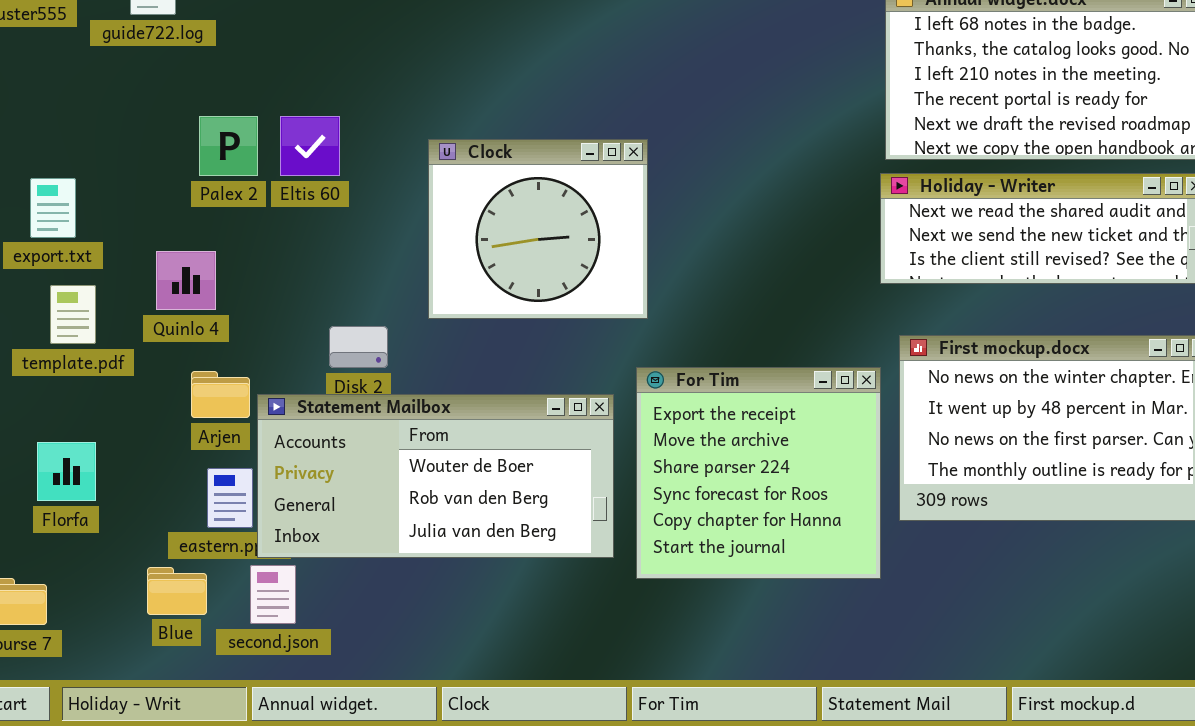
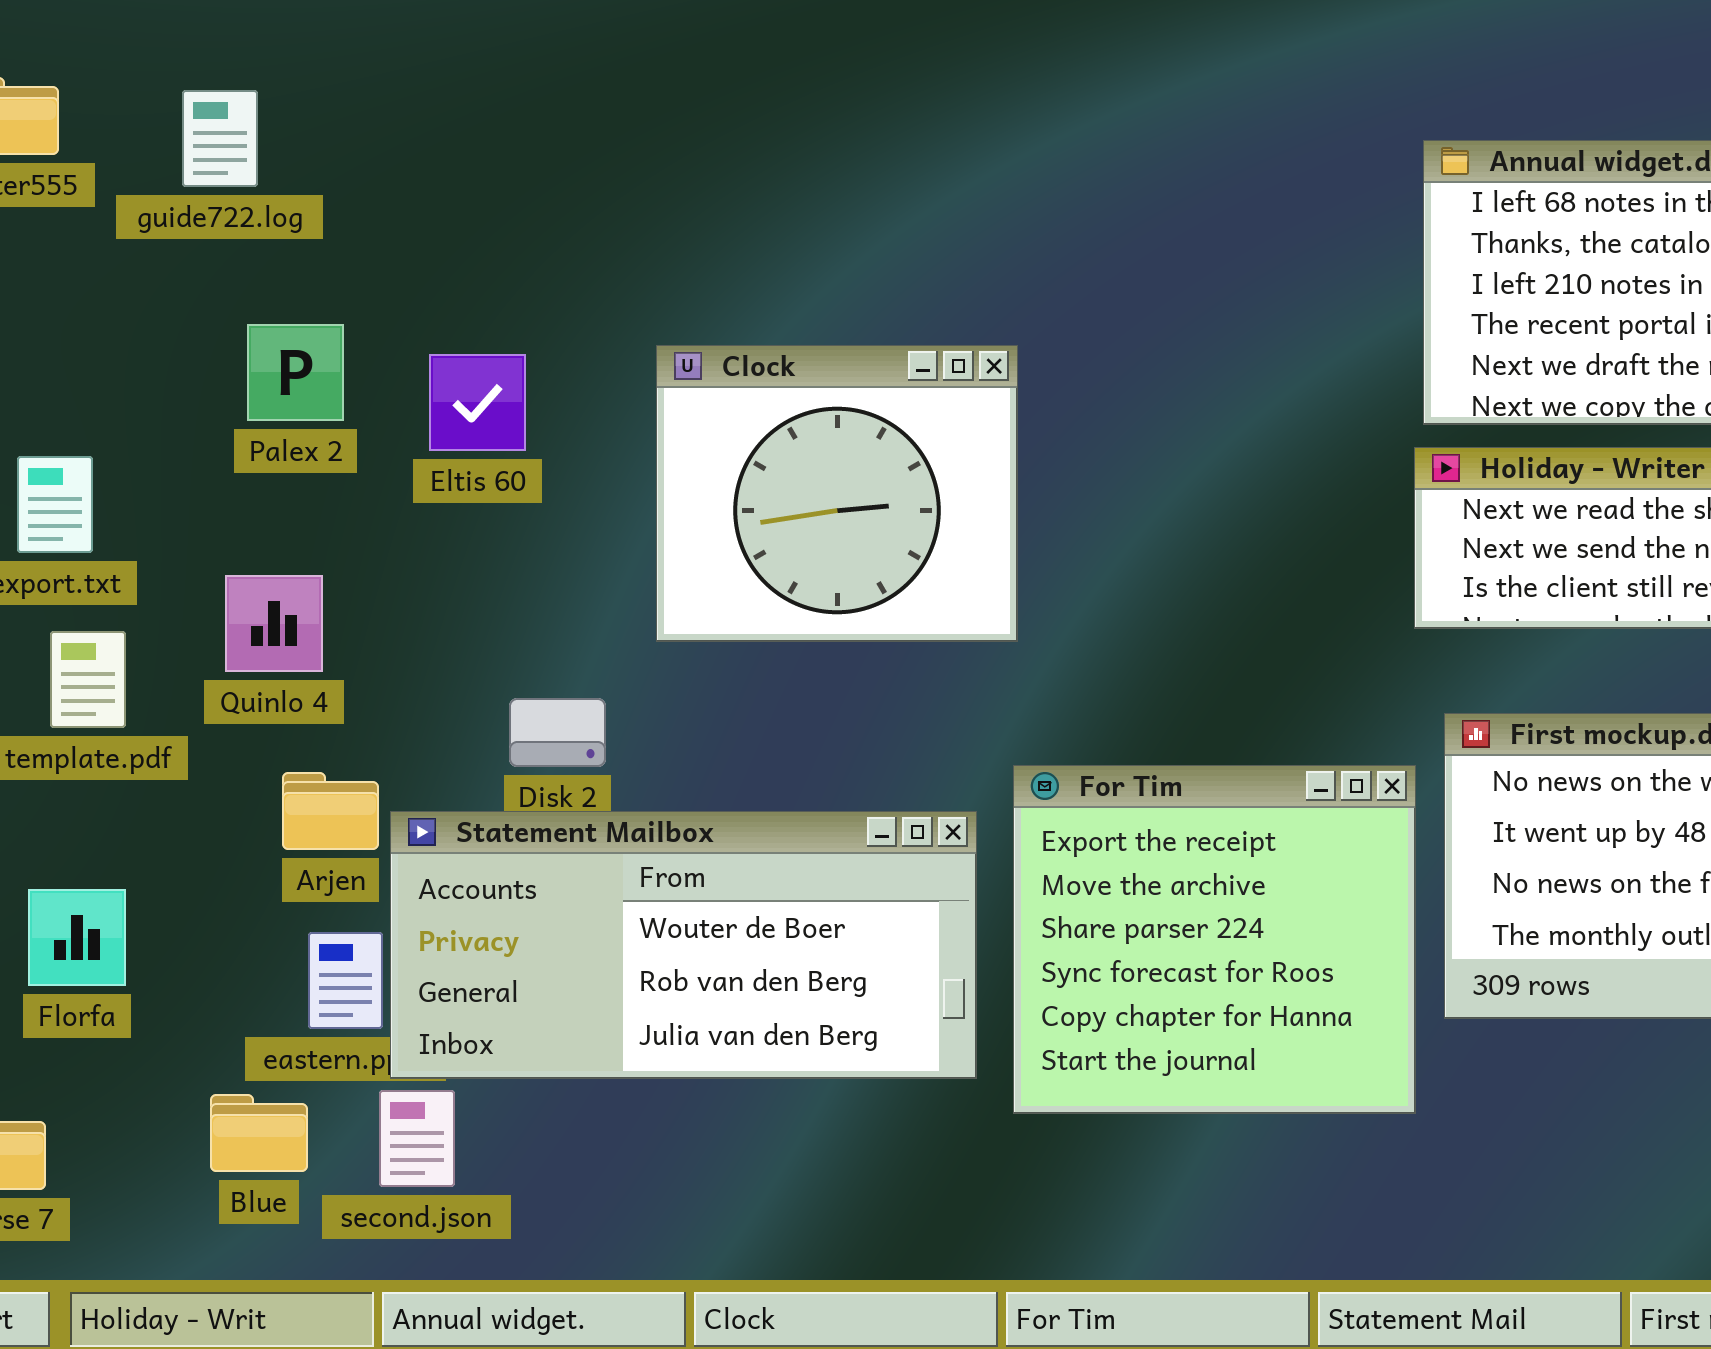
Palex 2: [199,116,258,176] -> [247,324,344,421], moved
Clock: [428,139,648,319] -> [656,345,1018,642], moved

